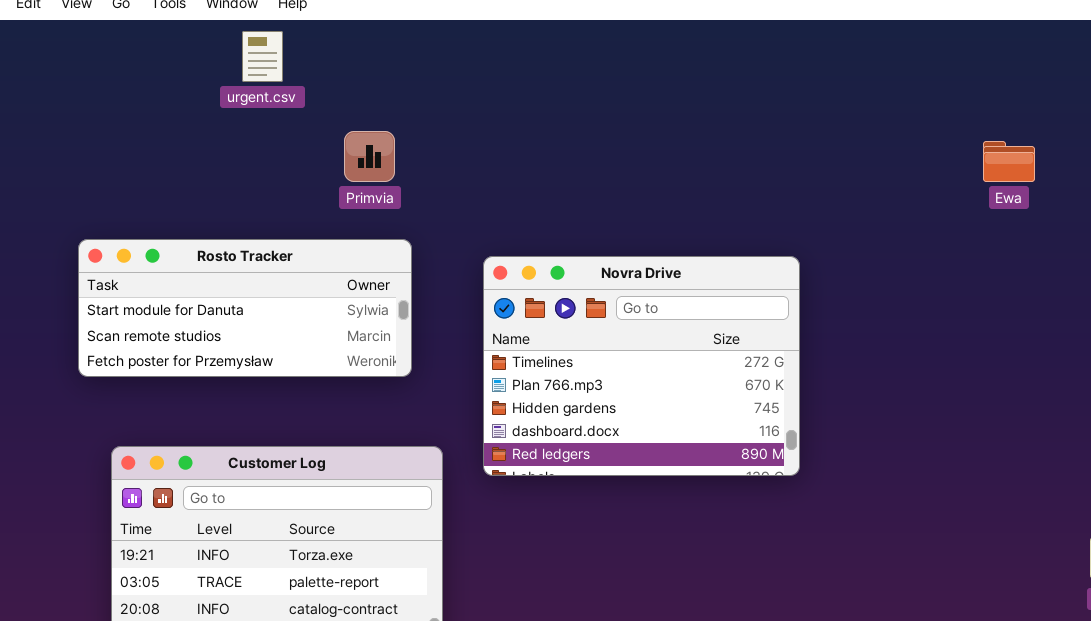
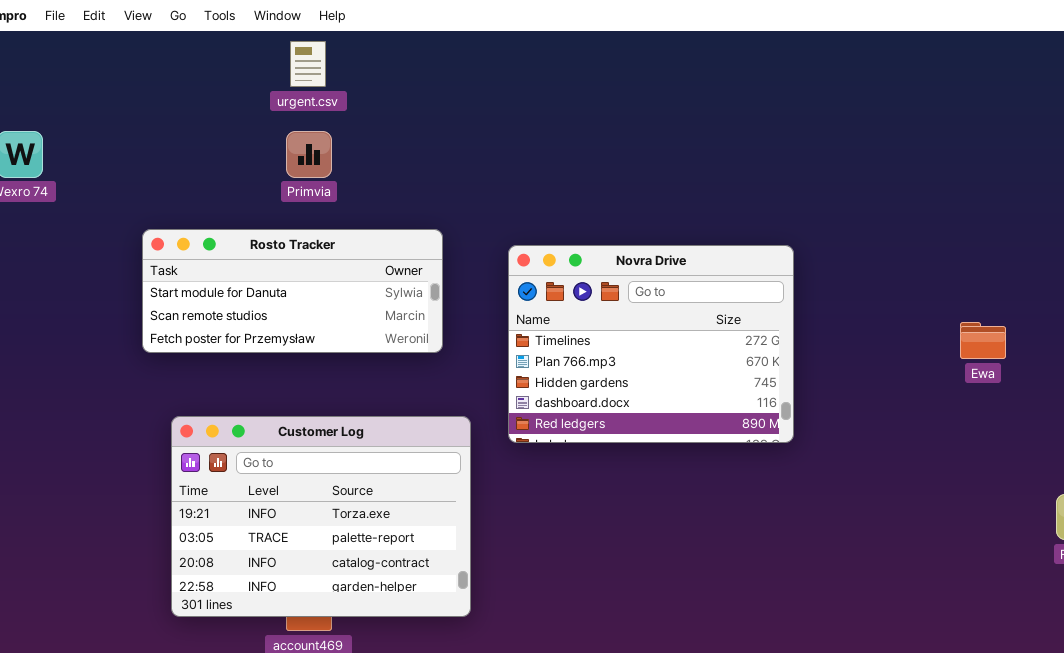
Primvia: [344,131,395,182] -> [286,131,332,178], moved
Ewa: [983,141,1035,182] -> [960,322,1006,359], moved

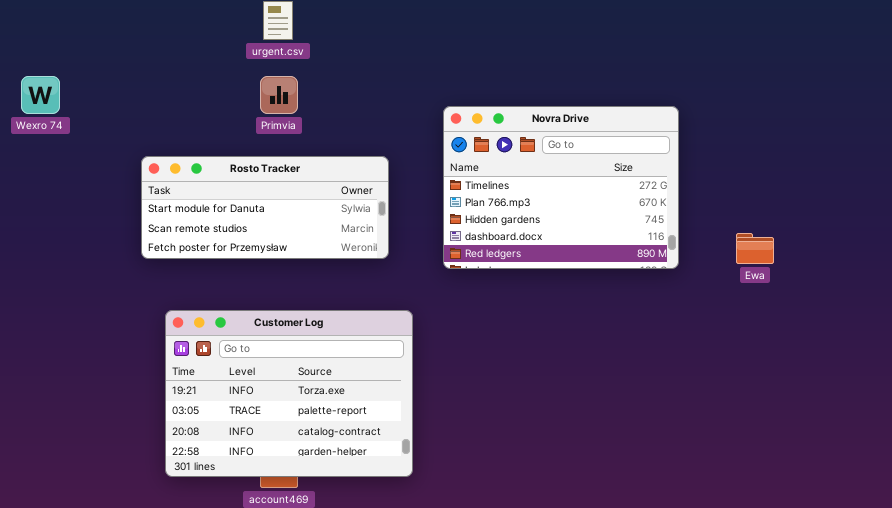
Novra Drive: [508,245,794,443] -> [443,106,679,269], moved
Ewa: [960,322,1006,359] -> [736,233,774,264], moved

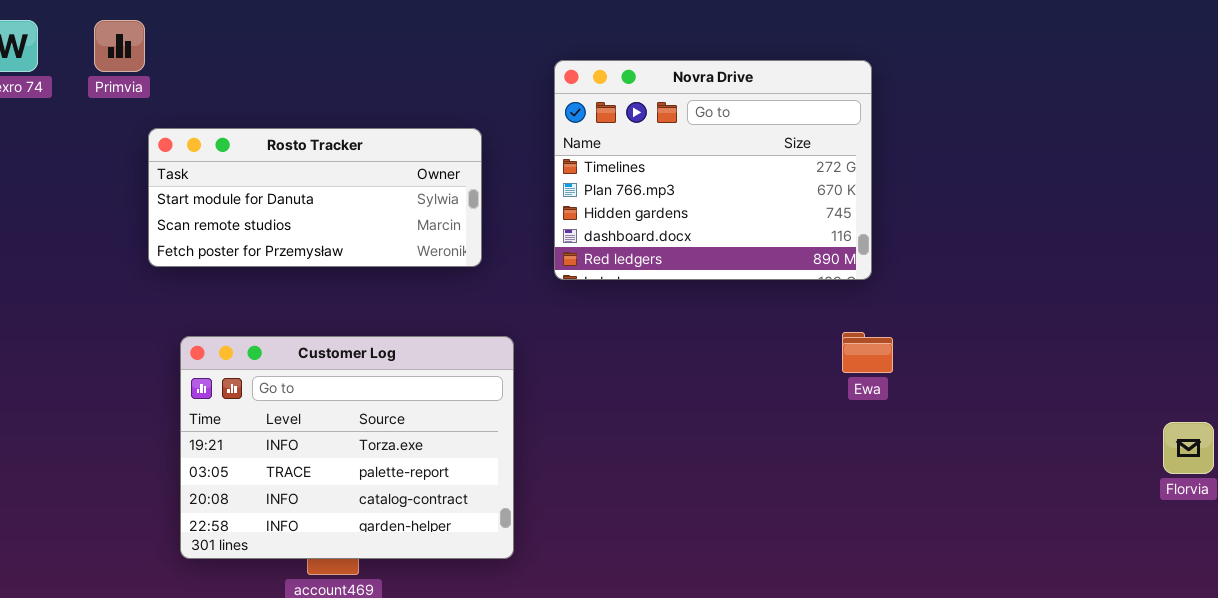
Primvia: [260,76,298,114] -> [94,20,145,72], moved
Ewa: [736,233,774,264] -> [842,332,893,373], moved

